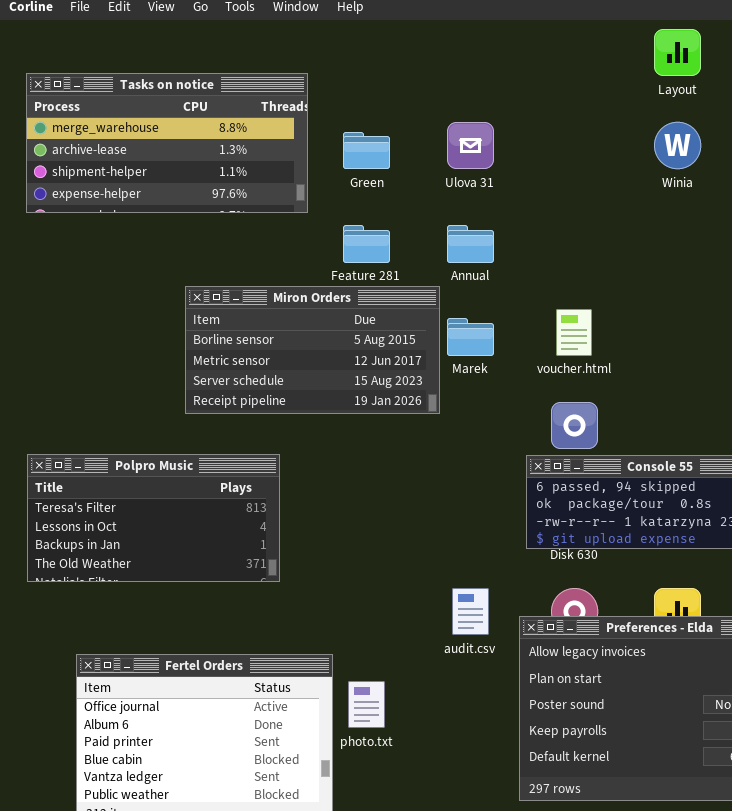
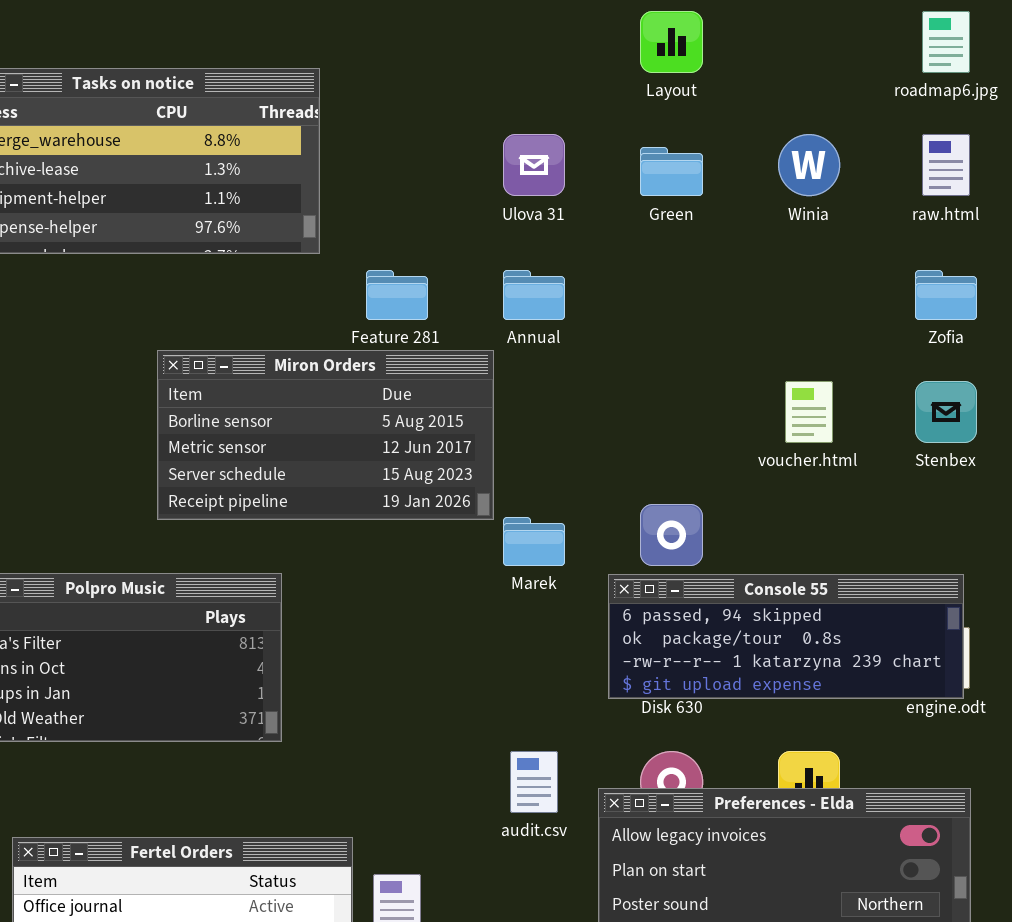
Layout: [654,29,701,76] -> [640,11,703,73], moved
Green: [343,132,390,169] -> [640,147,703,196], moved
voucher.html: [556,309,592,356] -> [785,381,833,443], moved
Marek: [447,318,494,356] -> [503,517,565,566], moved

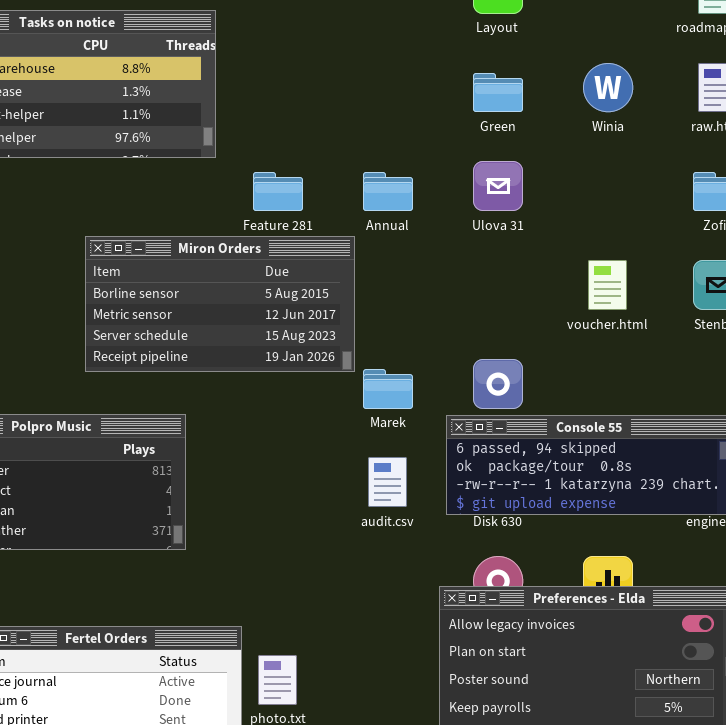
Ulova 31: [503,134,565,196] -> [473,161,523,211], moved
audit.csv: [510,751,558,813] -> [368,457,407,507], moved

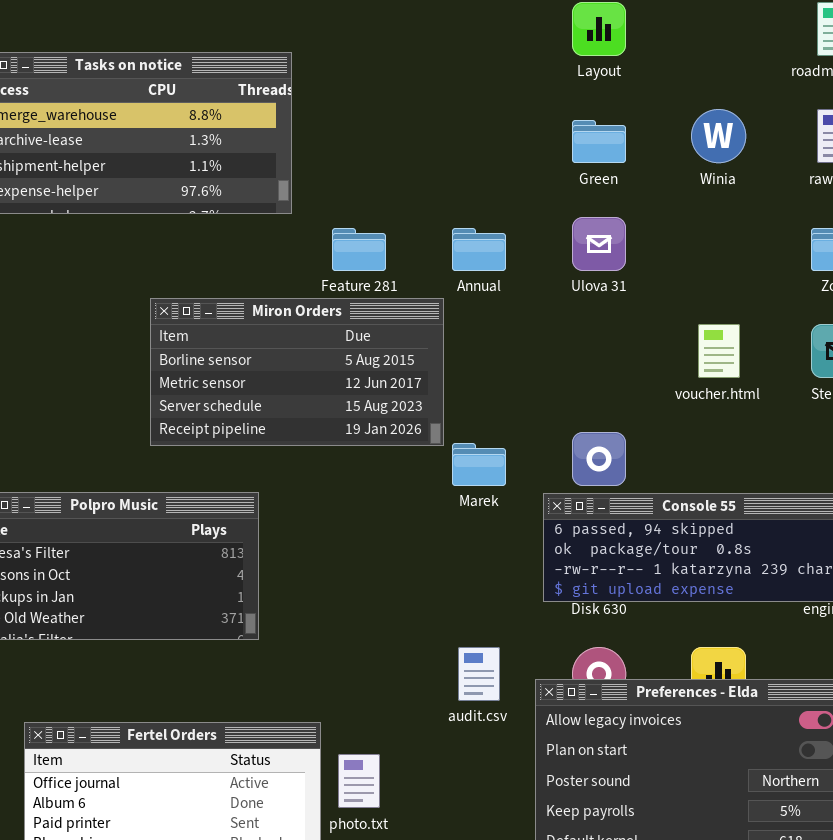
audit.csv: [368,457,407,507] -> [458,647,500,701], moved

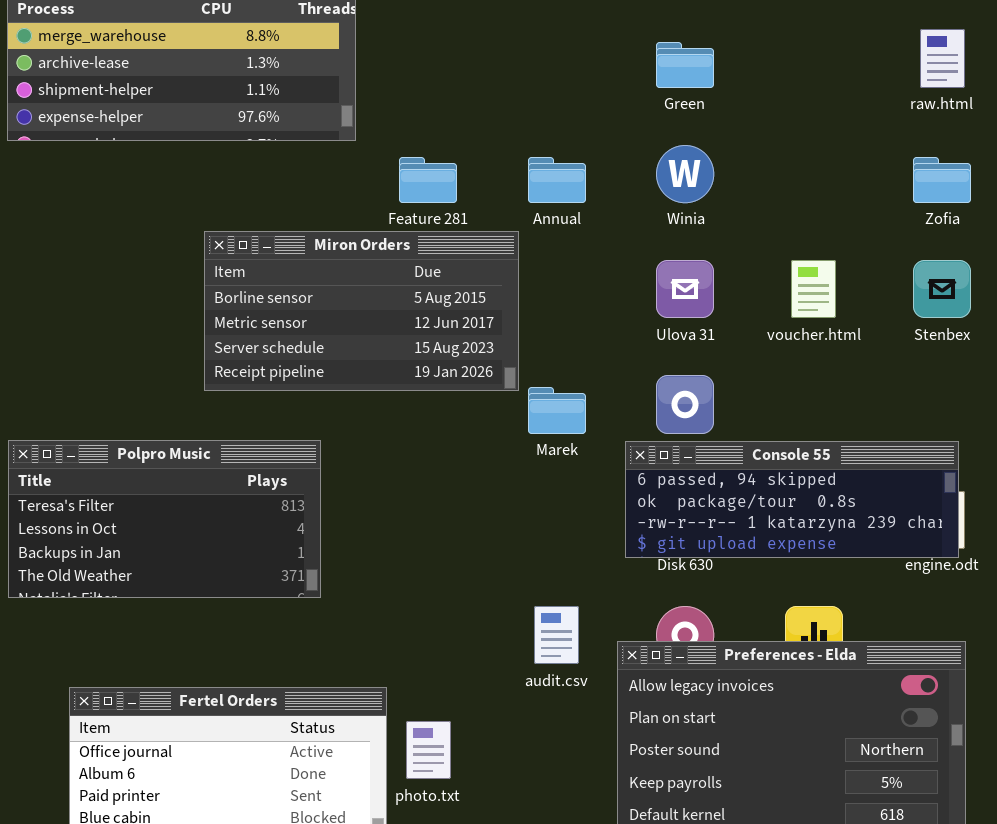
Winia: [691,109,746,163] -> [656,145,714,203], moved
Ulova 31: [572,217,626,271] -> [656,260,714,318], moved

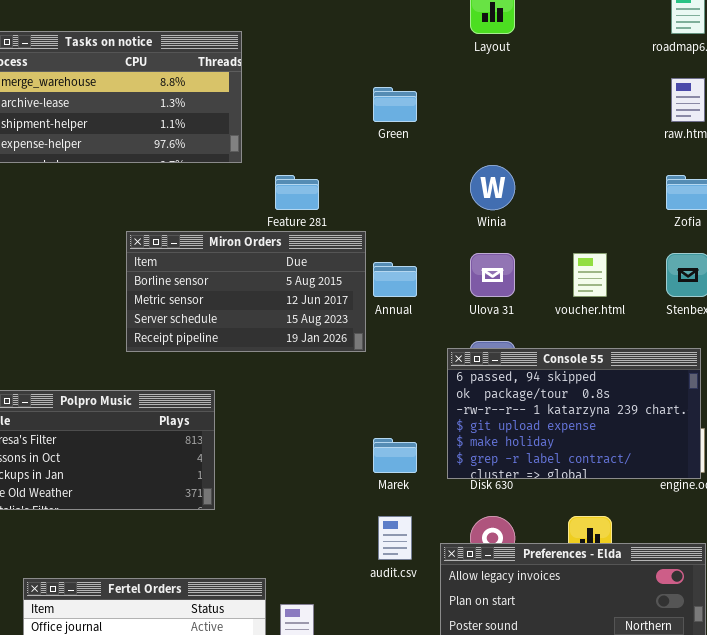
Green: [656,42,714,88] -> [373,87,417,122], moved
Annual: [528,157,586,203] -> [373,262,417,297], moved
Marek: [528,387,586,434] -> [373,438,417,473], moved
Console 55: [625,441,959,558] -> [447,348,701,479], resized

